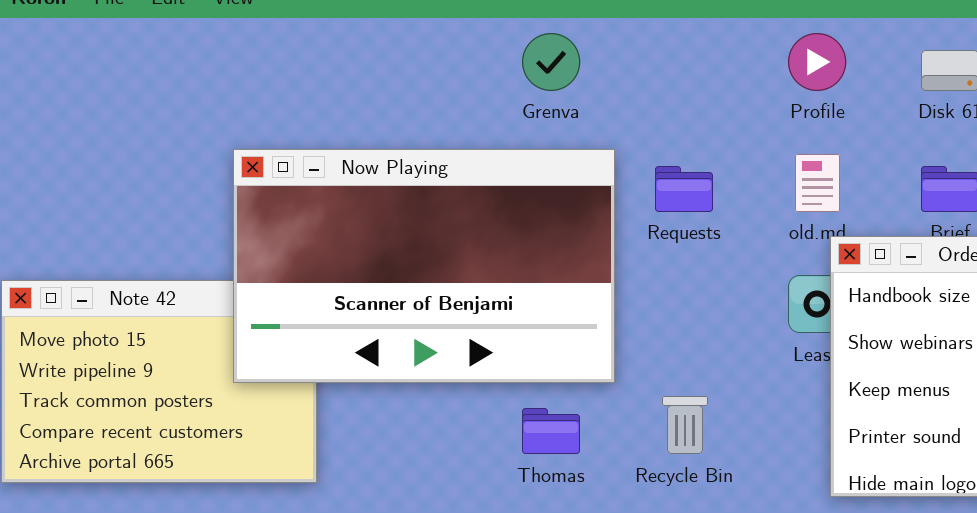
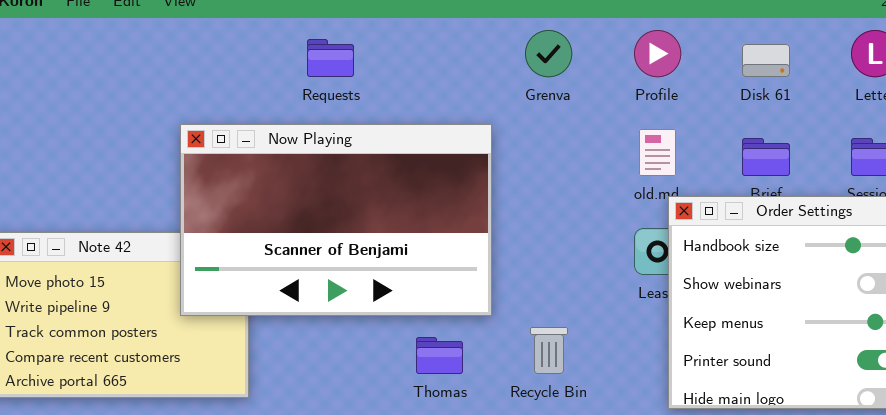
Grenva: [522,33,580,91] -> [525,30,572,77], moved
Requests: [655,166,713,212] -> [307,39,354,77], moved

